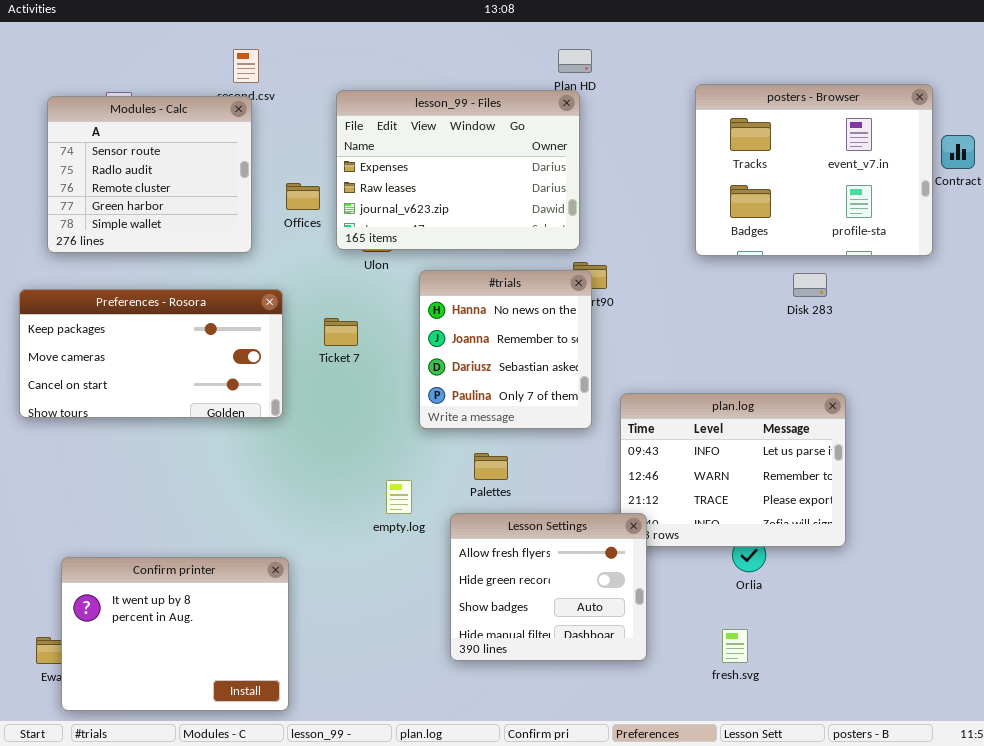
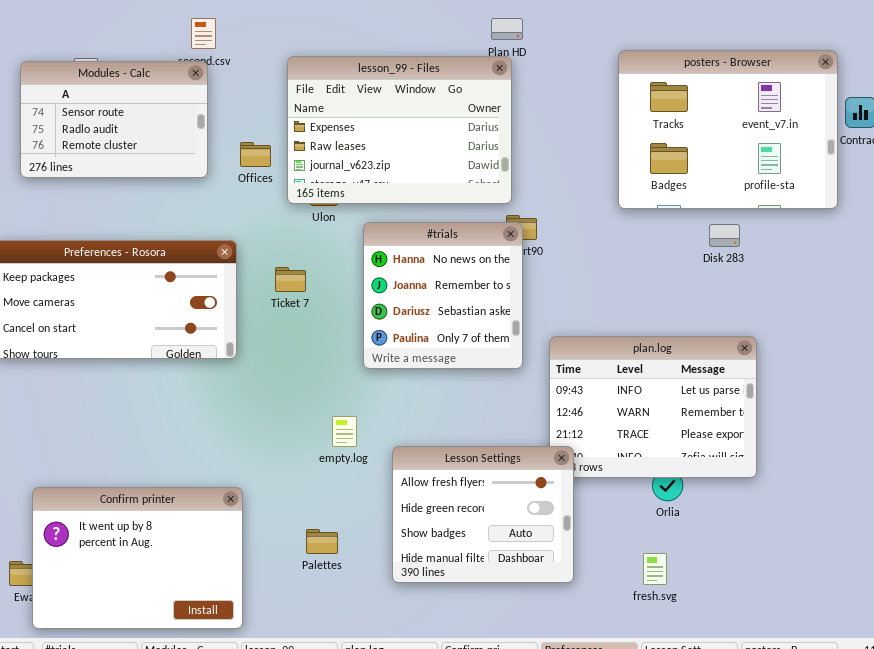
Modules - Calc: [47,96,252,253] -> [20,61,208,178], resized
Palettes: [474,453,508,480] -> [306,529,338,554], moved

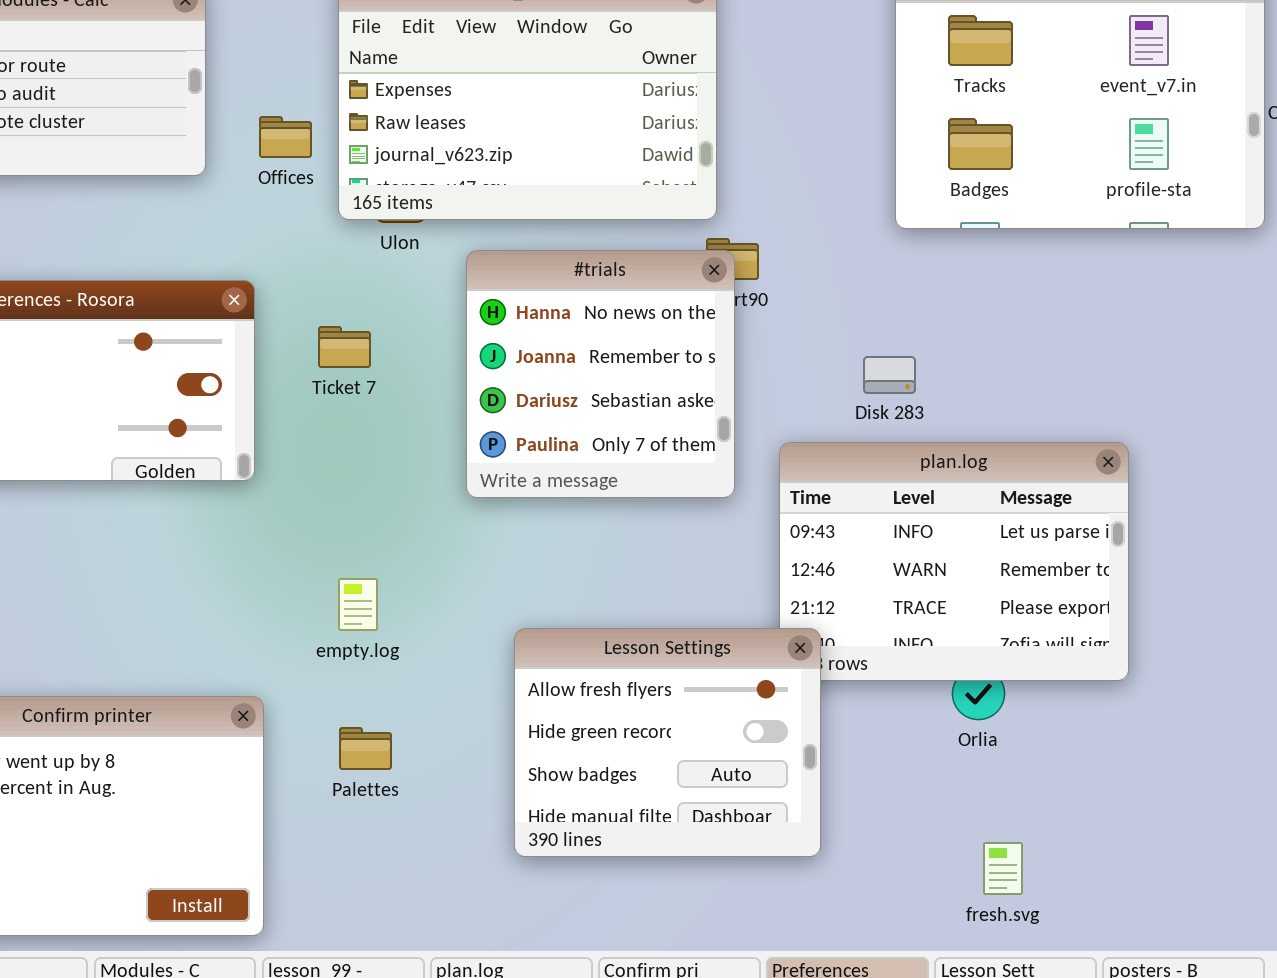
Disk 283: [709,224,740,247] -> [863,356,916,394], moved
empty.log: [332,416,357,447] -> [338,578,378,631], moved
Palettes: [306,529,338,554] -> [339,727,392,770], moved
fresh.svg: [643,553,667,585] -> [983,842,1023,895], moved

